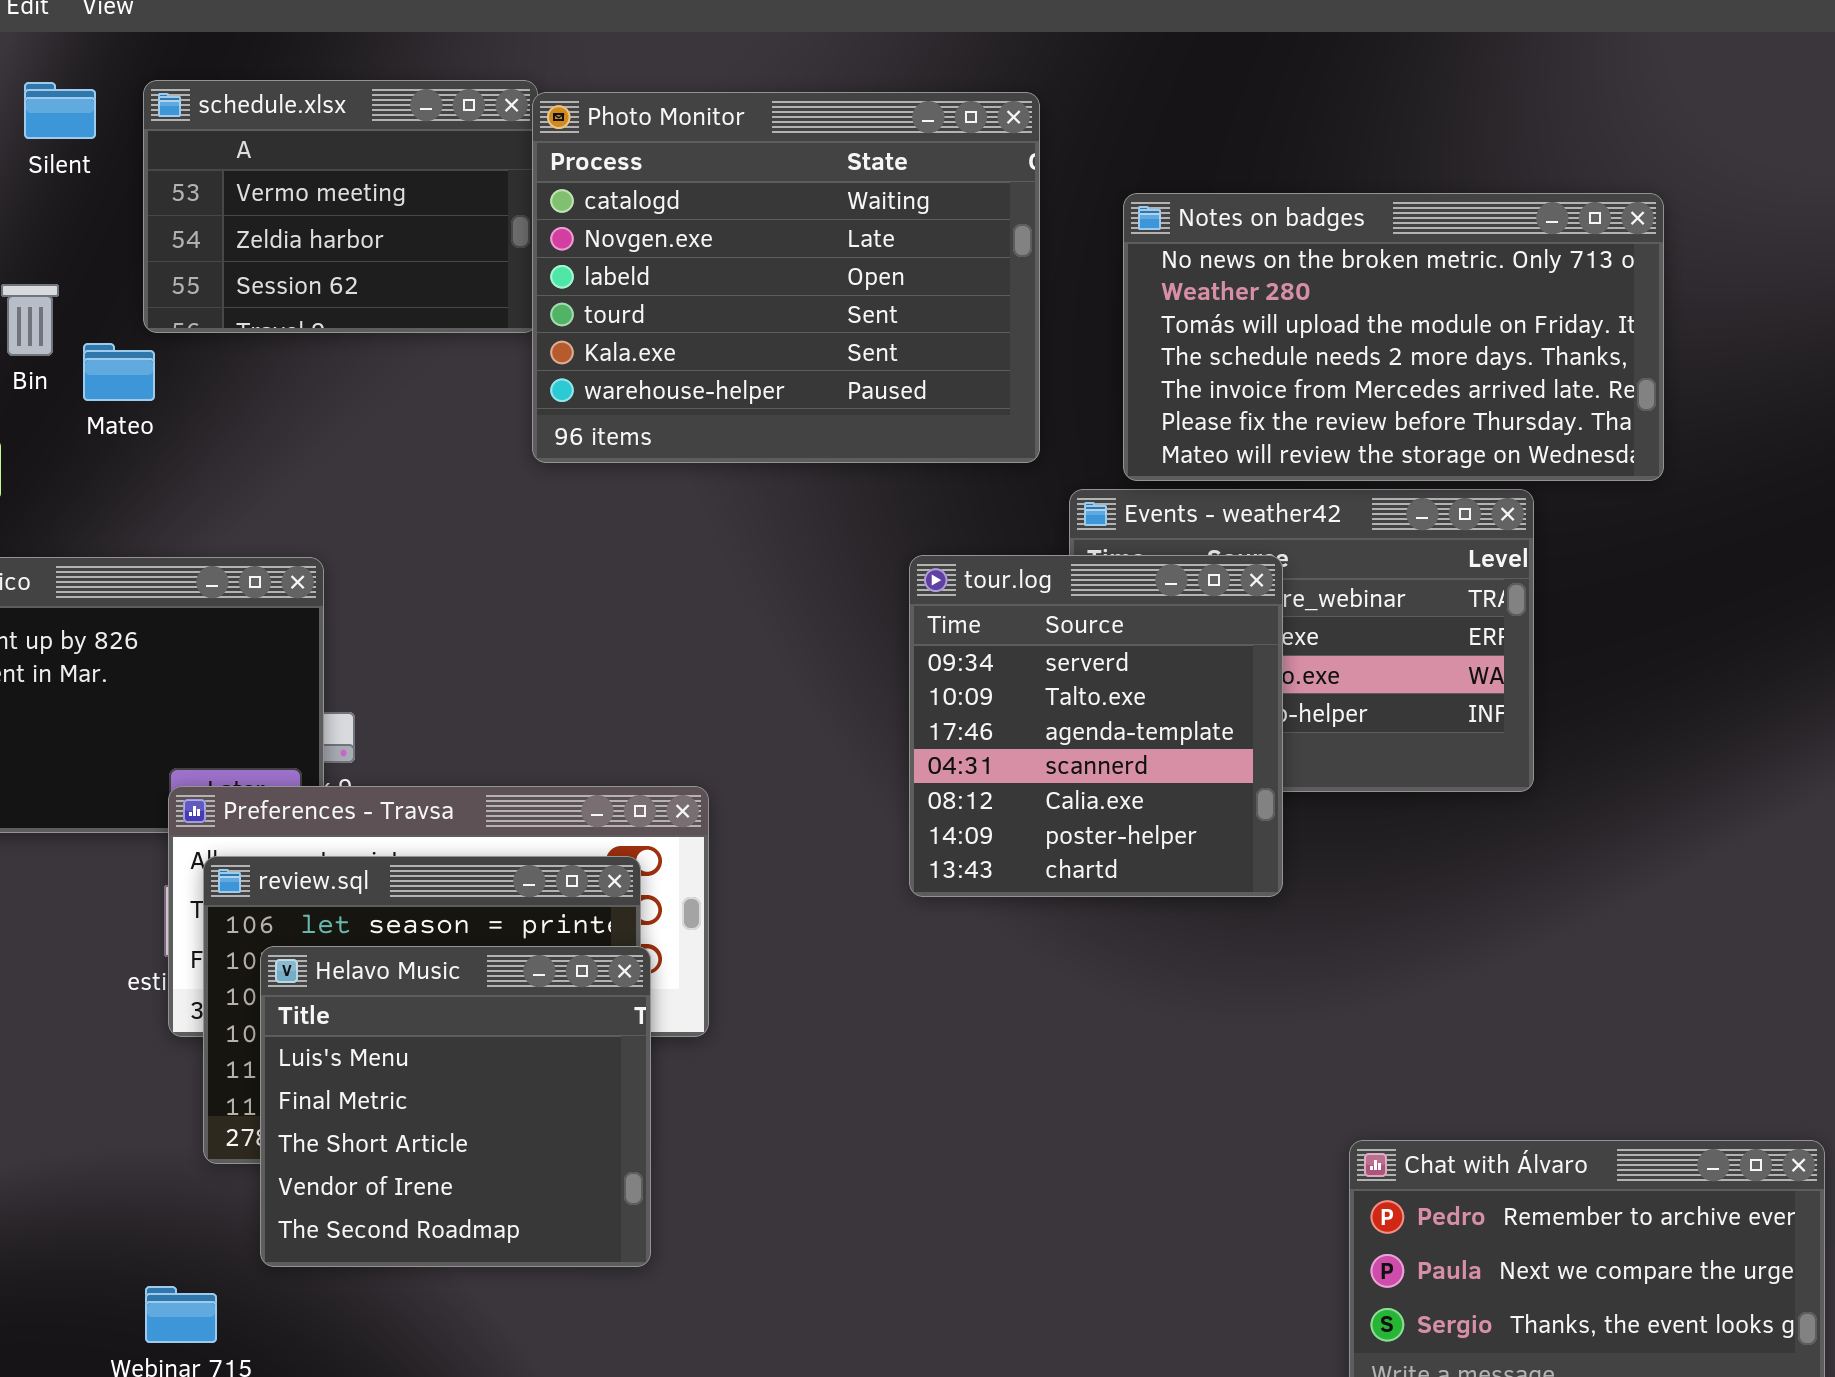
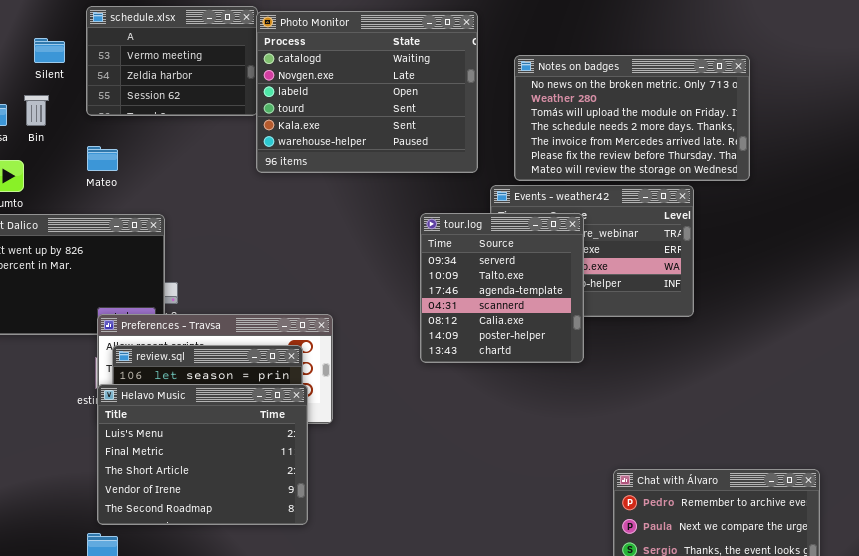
Silent: [24,82,96,139] -> [34,38,65,63], moved
Mateo: [83,343,155,401] -> [87,146,118,171], moved
Helavo Music: [260,946,651,1267] -> [97,384,308,525], resized

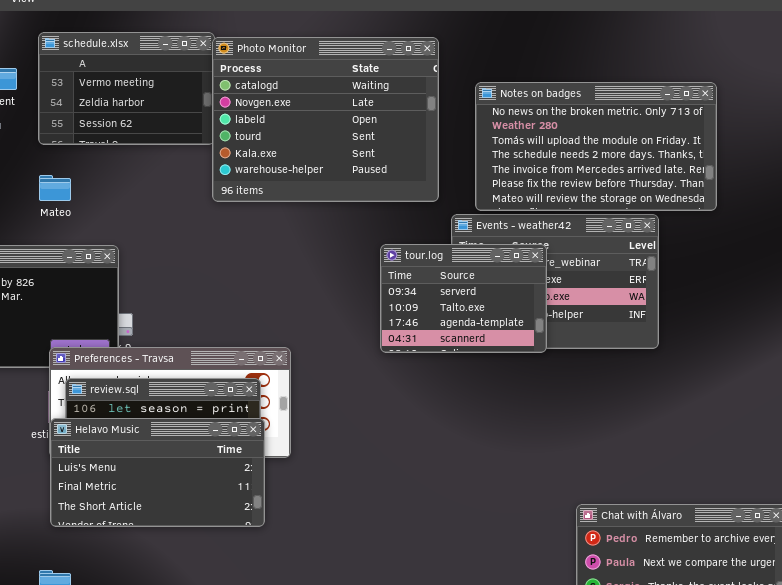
tour.log: [420,213,584,363] -> [380,244,547,353], resized
Helavo Music: [97,384,308,525] -> [50,418,265,527], resized

